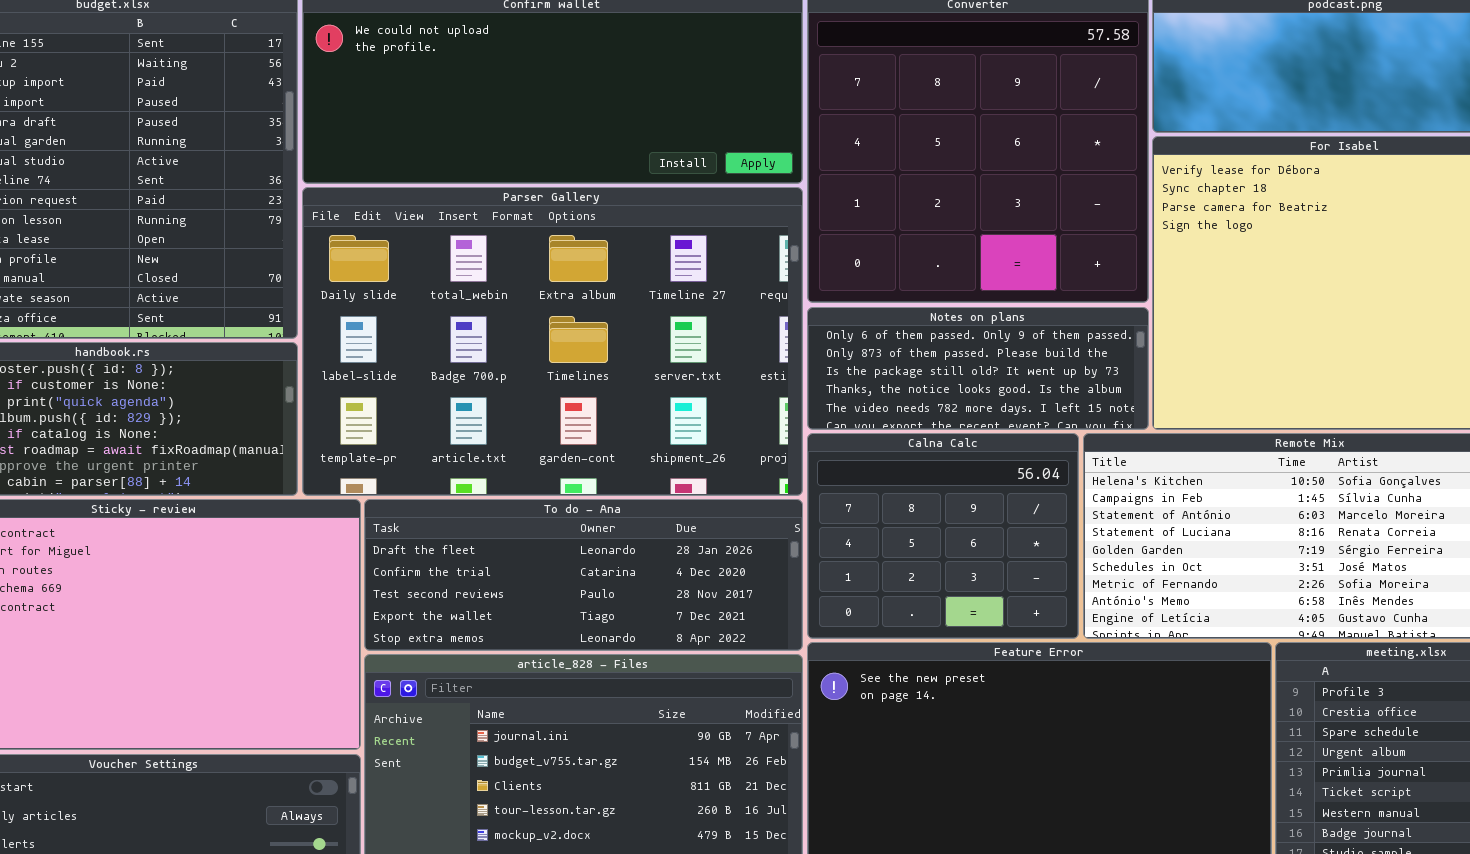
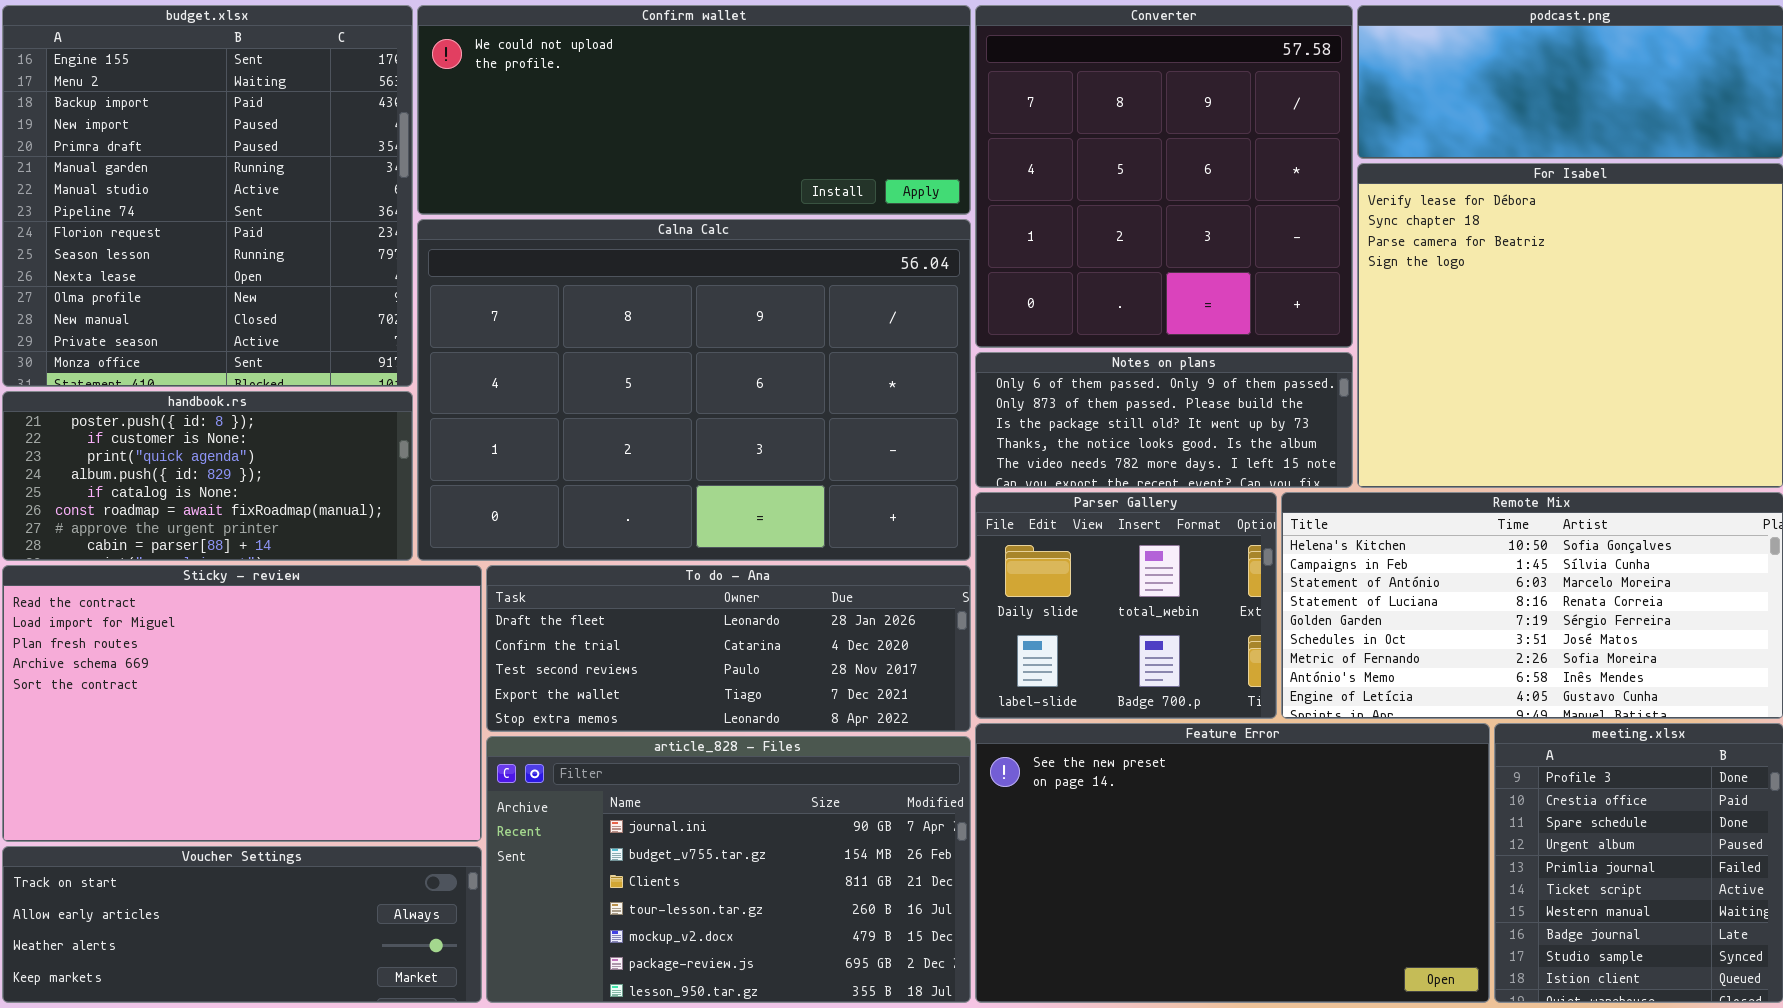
Parser Gallery: [302,187,803,496] -> [975,492,1277,719], moved, resized
Calna Calc: [807,433,1079,639] -> [417,219,971,561], moved, resized

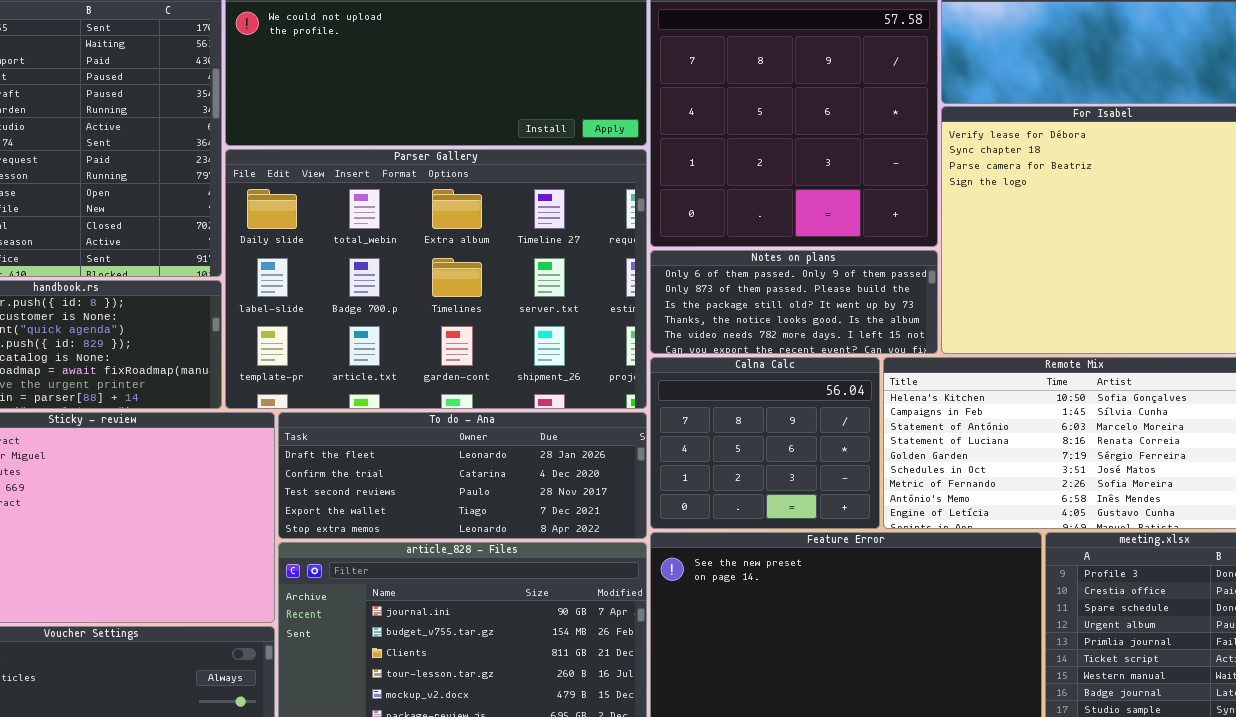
Calna Calc: [417,219,971,561] -> [650,357,880,529], moved, resized
Parser Gallery: [975,492,1277,719] -> [225,149,647,409], moved, resized

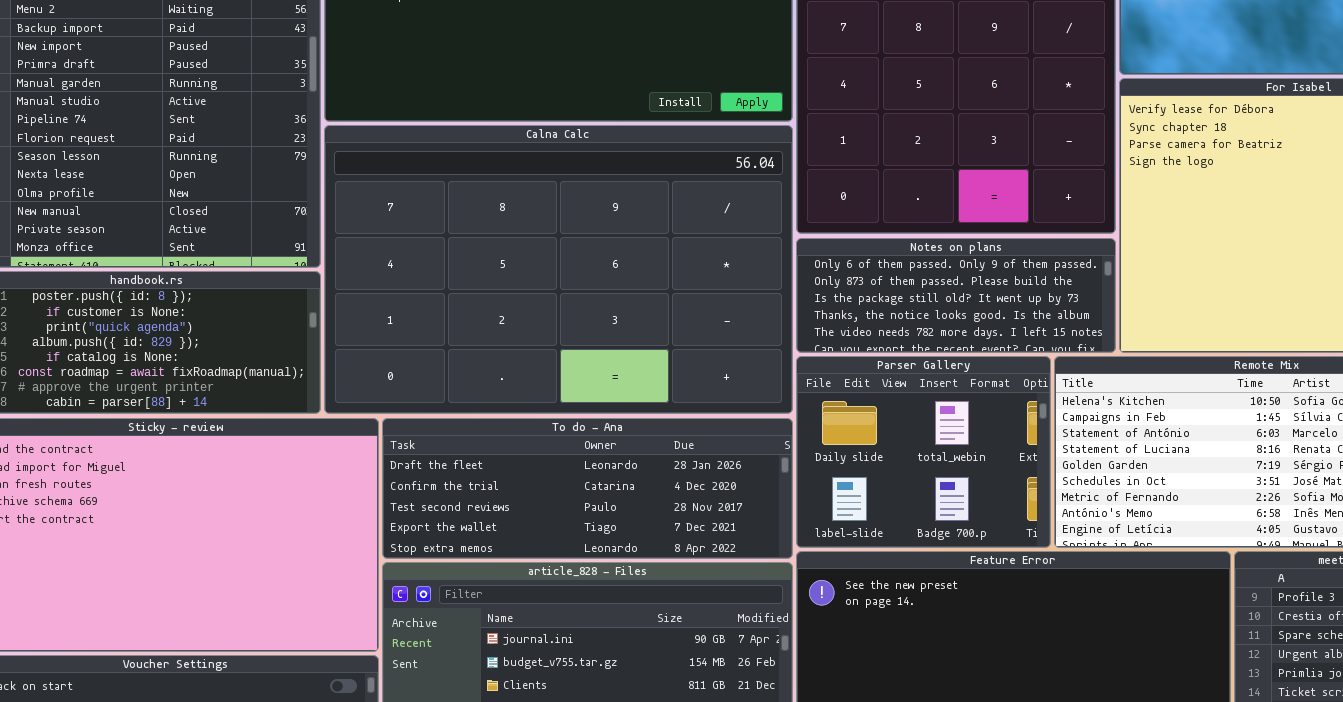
Parser Gallery: [225,149,647,409] -> [796,356,1051,548], moved, resized
Calna Calc: [650,357,880,529] -> [324,125,793,414], moved, resized

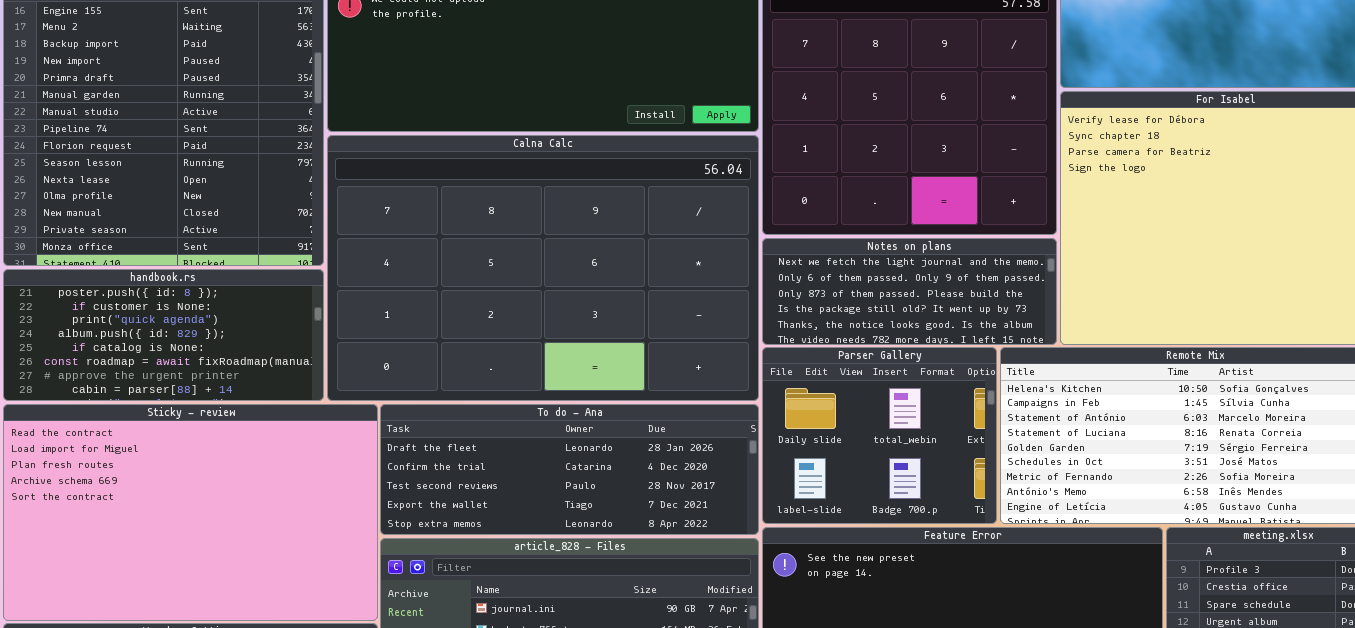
Notes on plans: [796,238,1116,353] -> [762,238,1057,345], scrolled up 1 row

